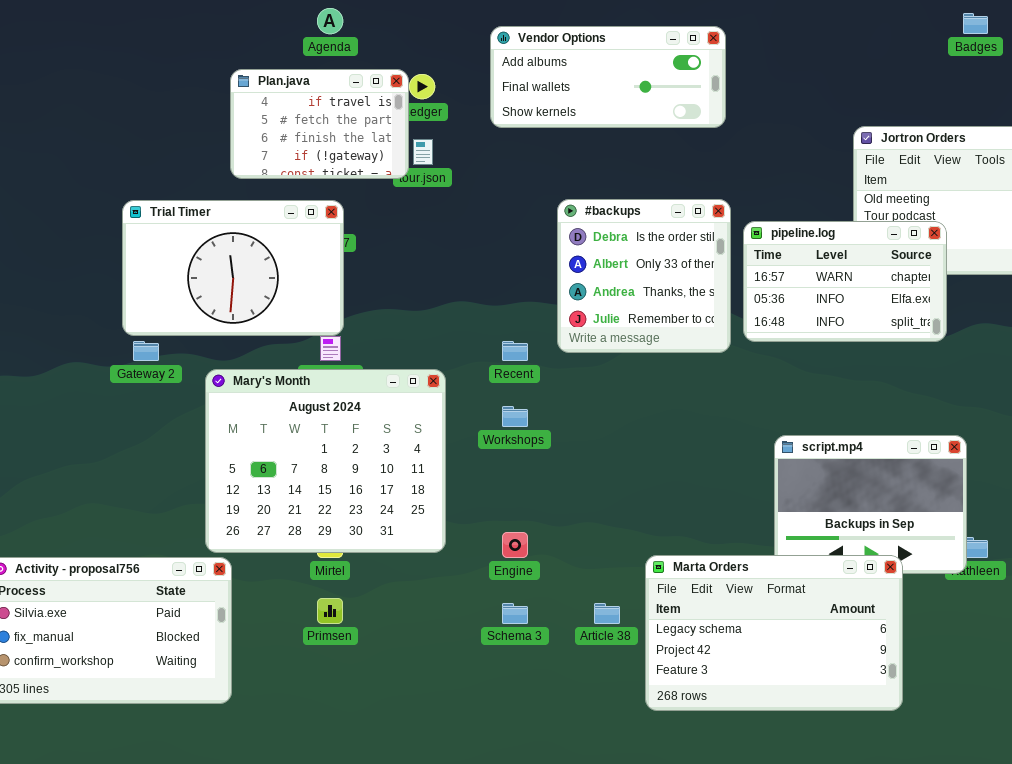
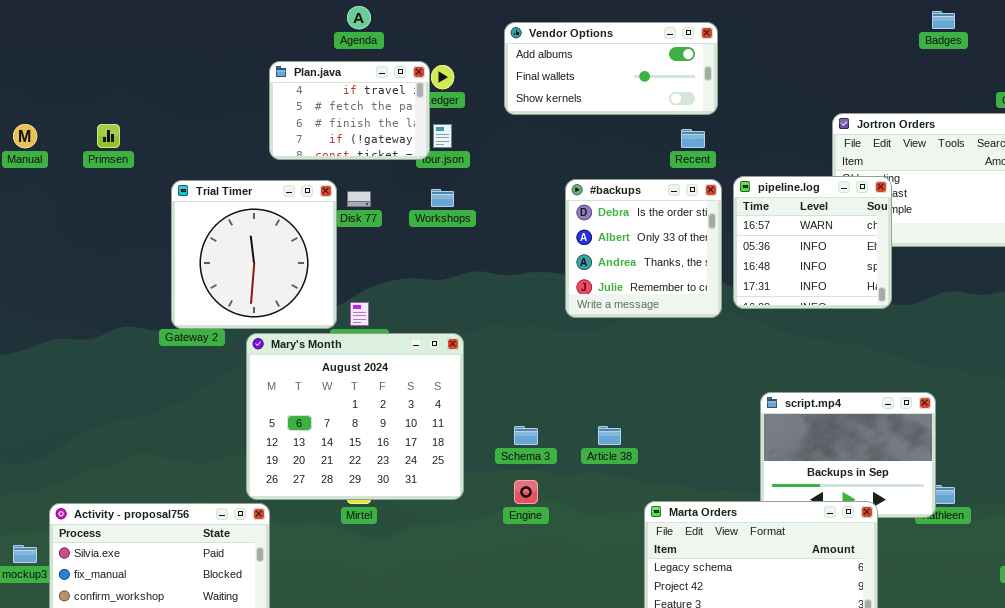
Trial Timer: [122,200,344,336] -> [171,180,337,329], resized
pipeline.log: [743,221,947,342] -> [733,176,892,309], resized
Recent: [502,341,528,361] -> [681,129,705,148], moved
Workshops: [502,406,528,427] -> [431,189,454,207], moved
Primsen: [317,598,343,624] -> [97,124,120,148], moved
Schema 3: [502,603,528,624] -> [514,426,538,445], moved
Article 38: [594,603,620,624] -> [598,426,621,445], moved

